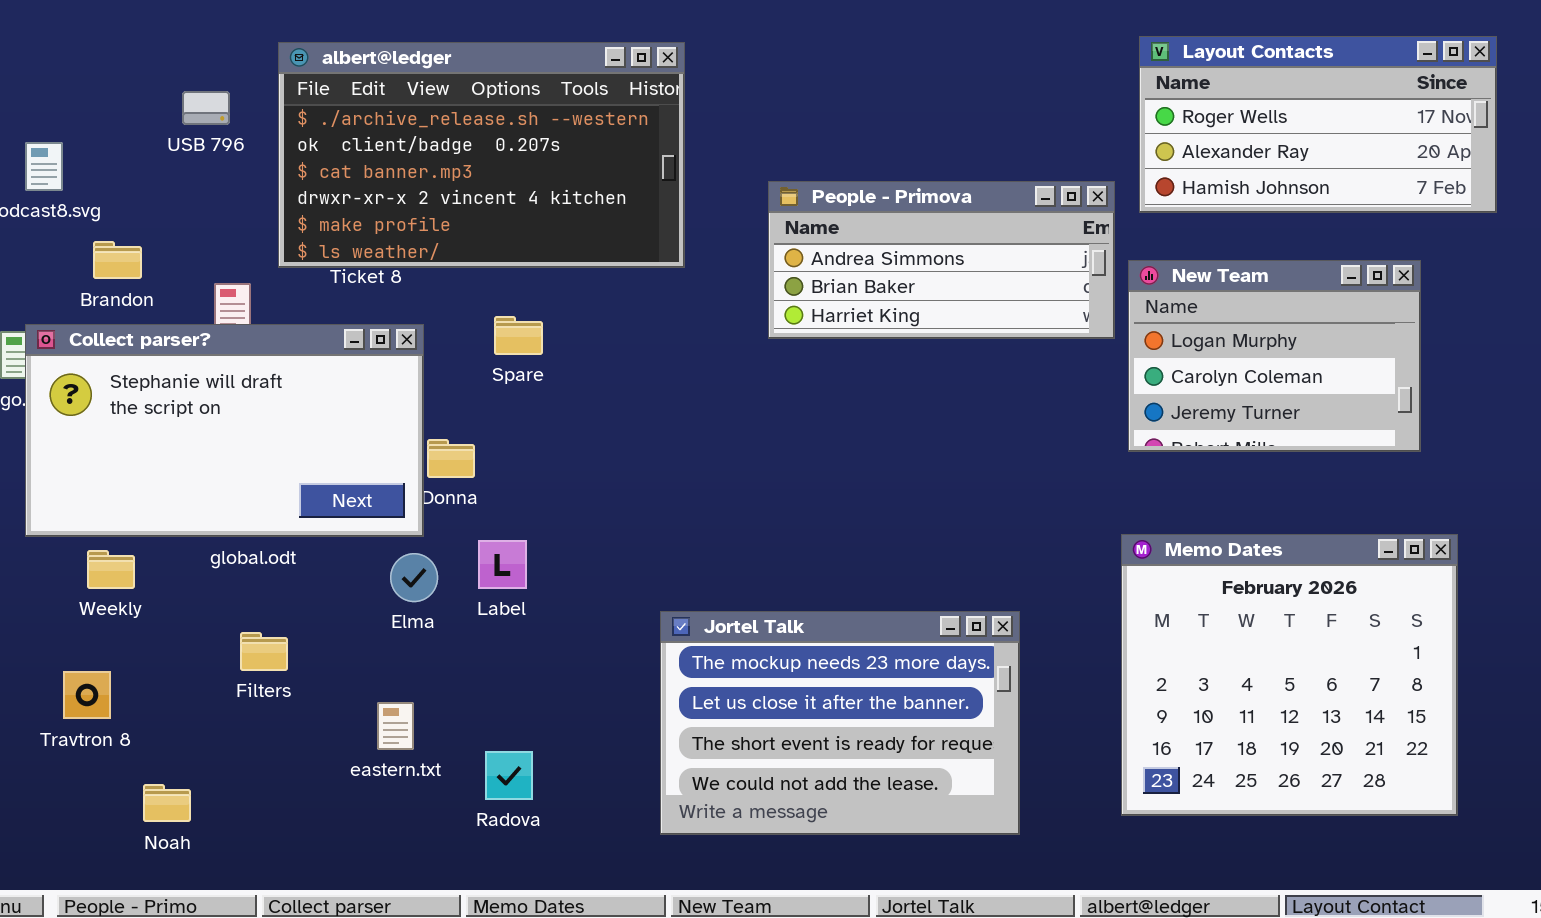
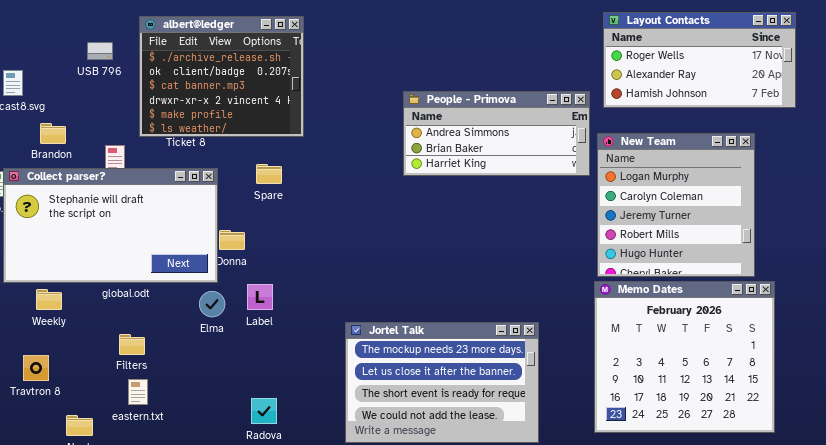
albert@ledger: [278,42,685,268] -> [139,16,304,137], resized
New Team: [1128,260,1421,452] -> [597,133,755,277], resized
eastern.txt: [377,702,414,750] -> [128,379,148,405], moved

